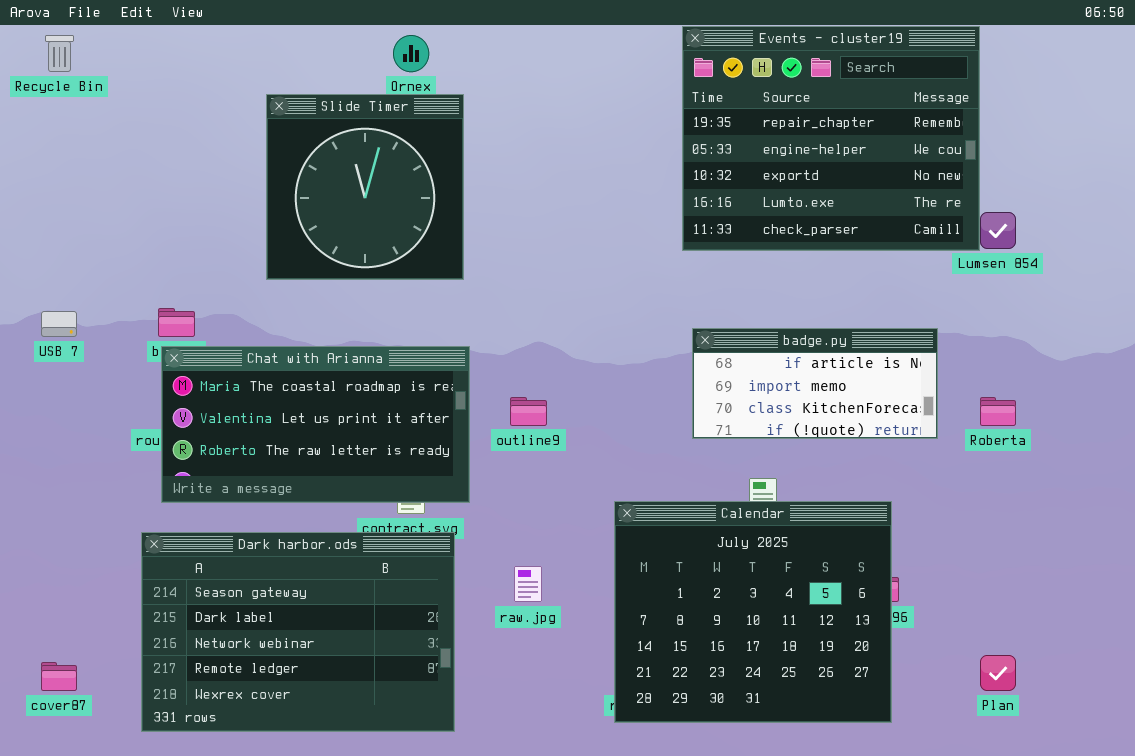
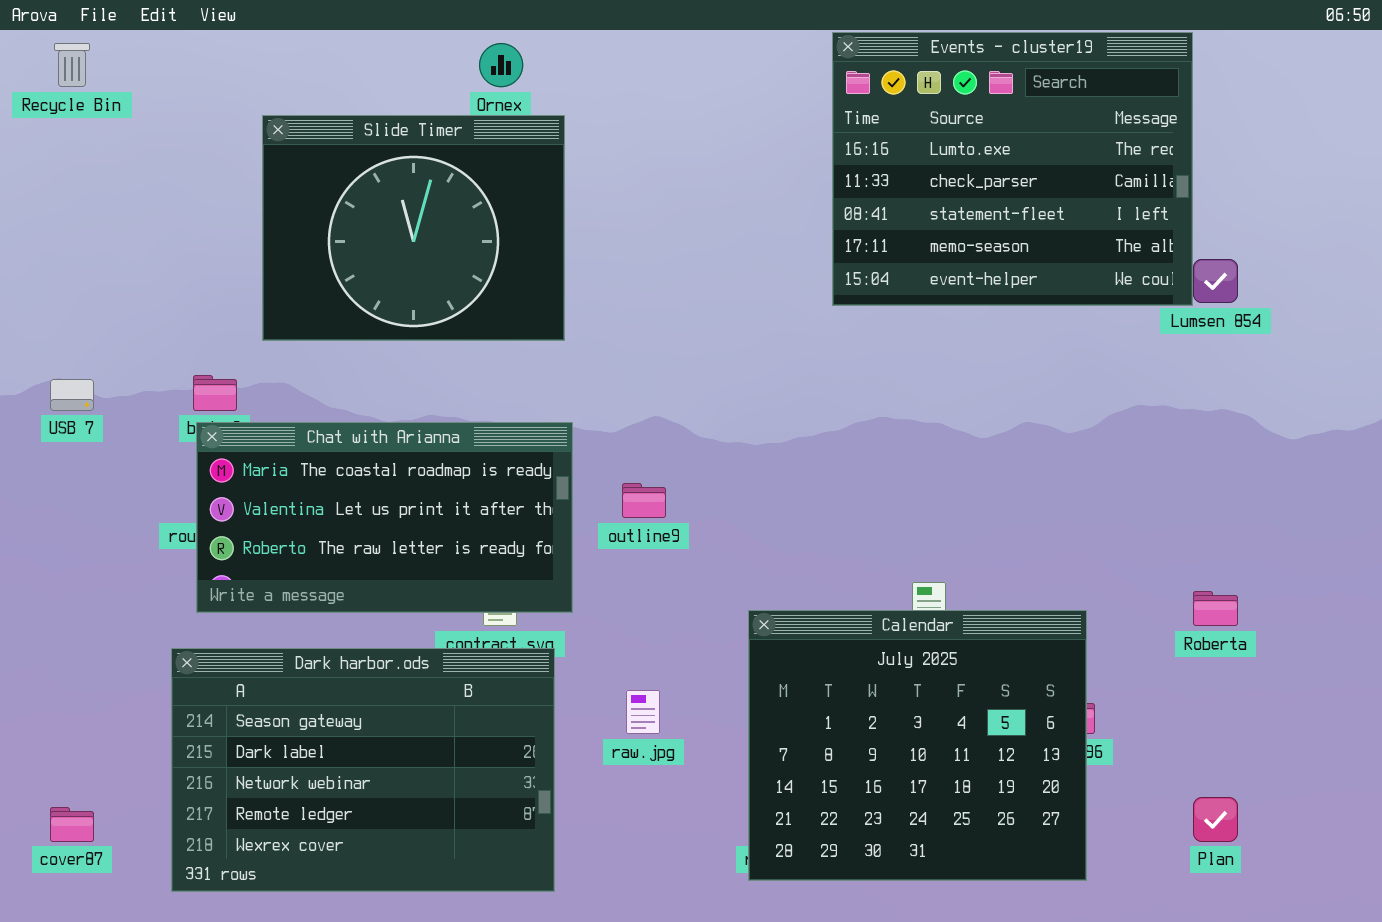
Events - cluster19: [682,26,980,251] -> [832,32,1193,306], scrolled down 3 rows
Slide Timer: [266,94,464,280] -> [262,115,565,341], resized
badge.py: [692,328,938,439] -> none, closed
Roberta: [980,397,1016,426] -> [1193,591,1238,626], moved

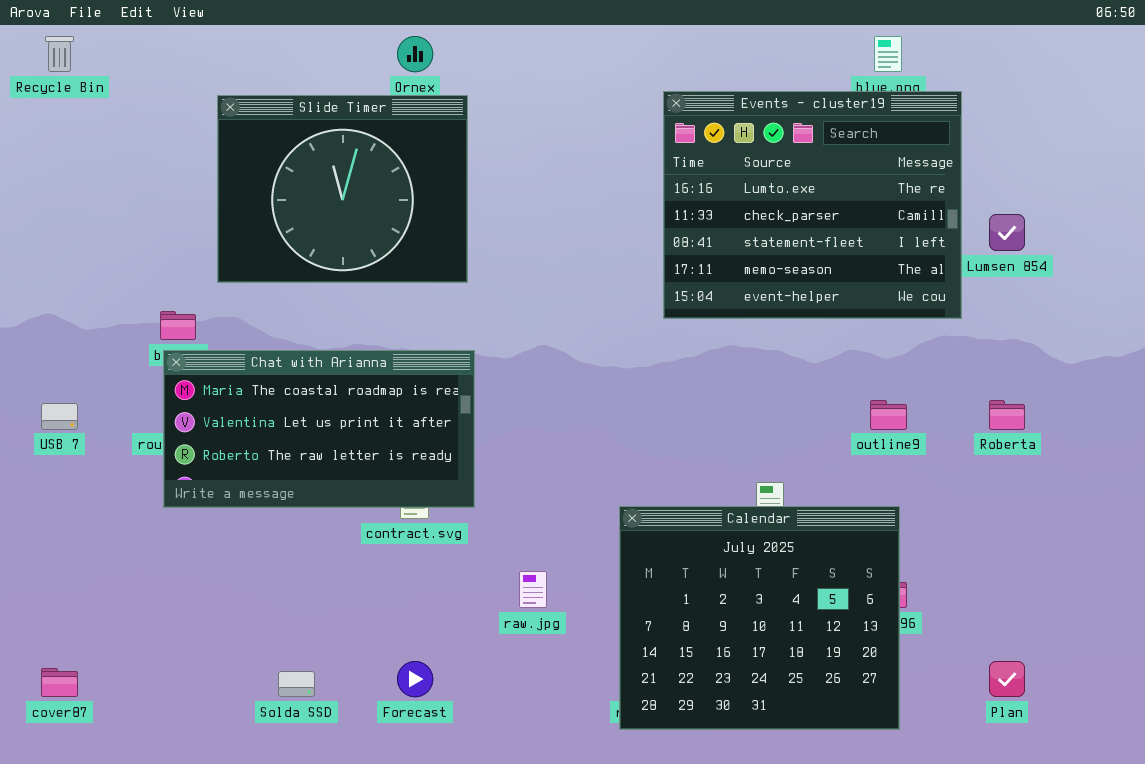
Events - cluster19: [832,32,1193,306] -> [663,91,962,319], moved
USB 7: [50,379,94,411] -> [41,403,78,430], moved
outline9: [622,483,666,518] -> [870,400,907,430], moved
Roberta: [1193,591,1238,626] -> [989,400,1025,430], moved
Dark harbor.ods: [171,648,555,892] -> none, closed

